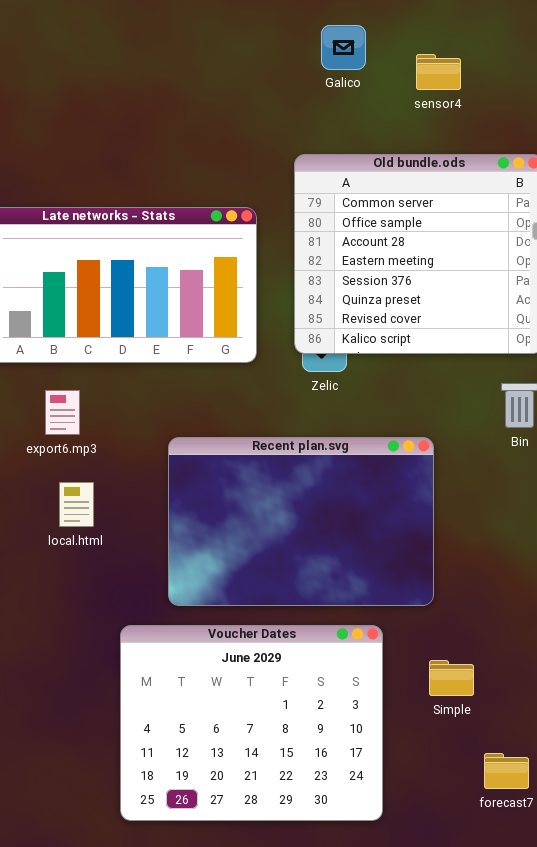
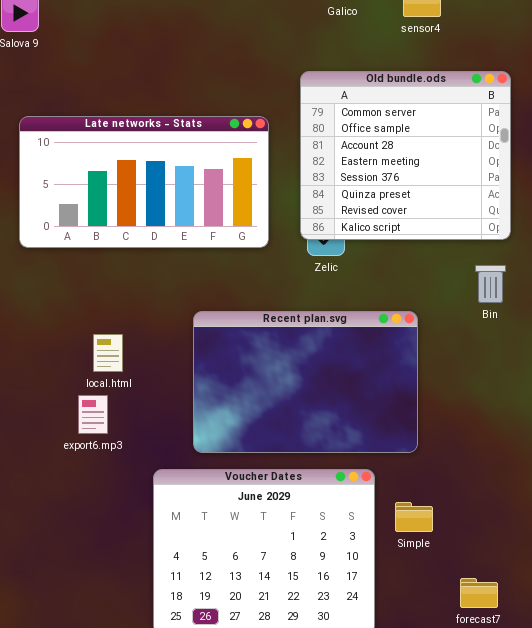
export6.mp3: [45,390,80,435] -> [78,395,108,434], moved
local.html: [59,482,94,527] -> [93,334,123,372], moved
Simple: [429,660,474,696] -> [395,502,433,532], moved

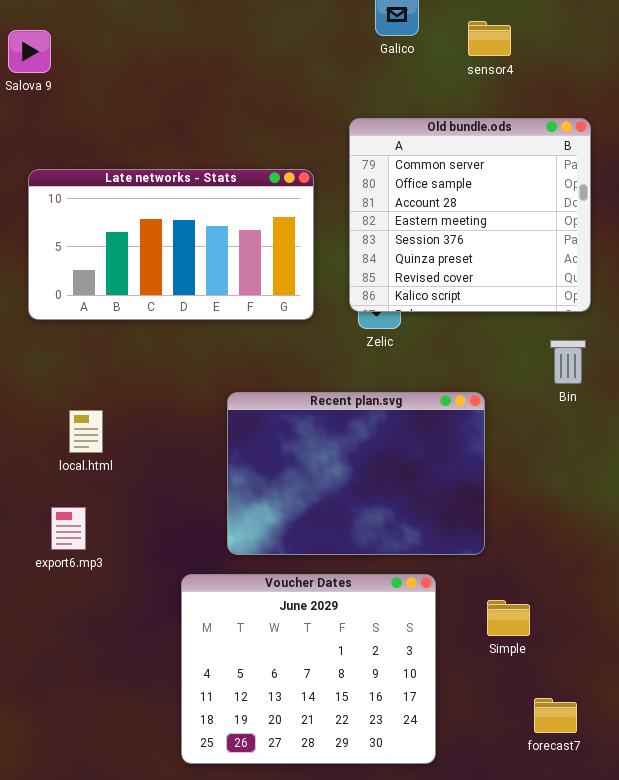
local.html: [93,334,123,372] -> [69,410,103,453], moved
export6.mp3: [78,395,108,434] -> [51,507,86,550], moved
Simple: [395,502,433,532] -> [487,600,530,636], moved

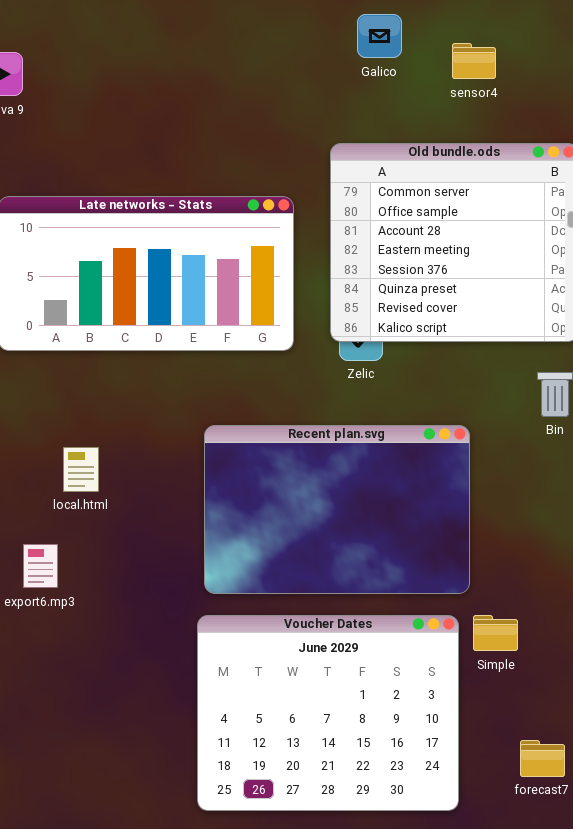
local.html: [69,410,103,453] -> [63,447,99,492], moved
Voucher Dates: [181,574,436,764] -> [197,615,459,811], moved
Simple: [487,600,530,636] -> [473,615,518,651], moved

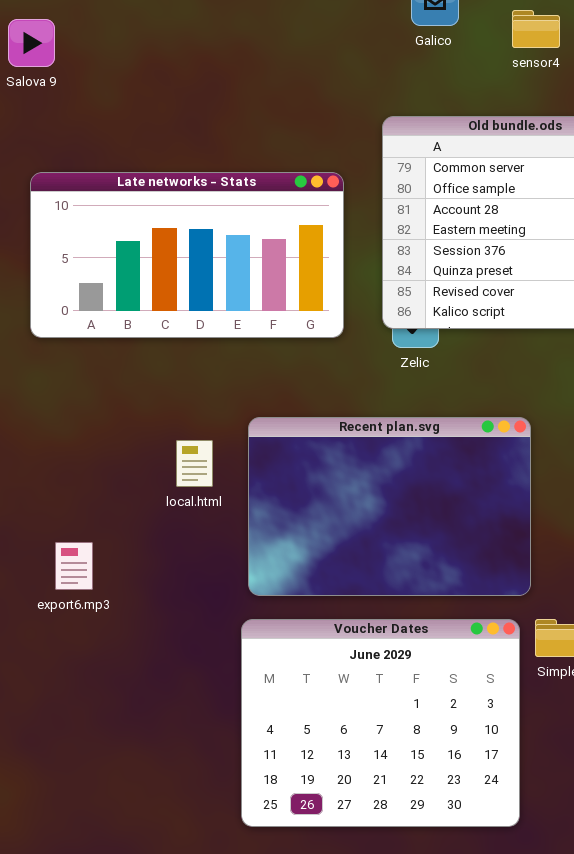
local.html: [63,447,99,492] -> [176,440,213,487], moved

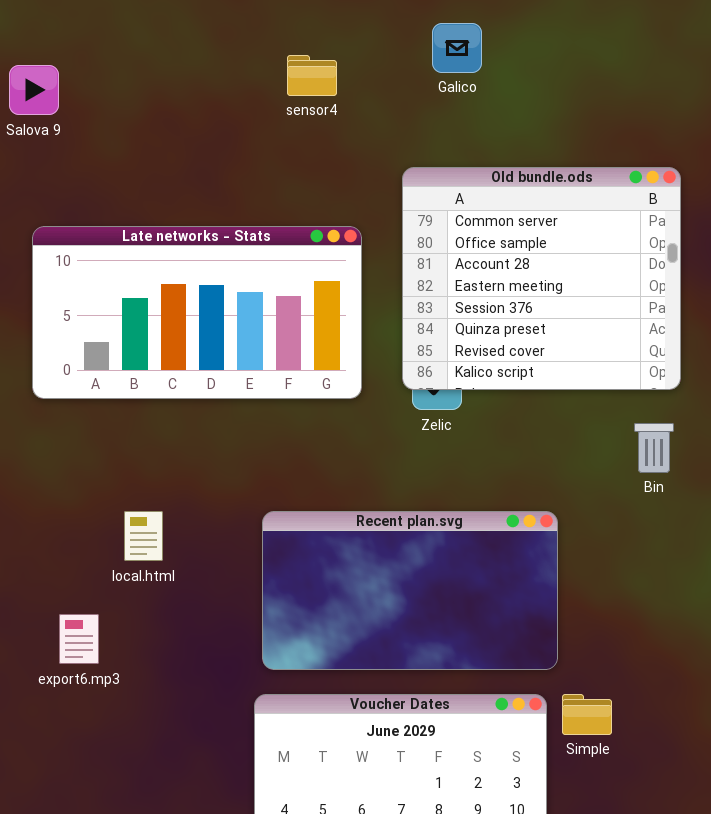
sensor4: [512,10,560,48] -> [287,55,337,96], moved
Recent plan.svg: [248,417,531,596] -> [262,511,558,670], resized
local.html: [176,440,213,487] -> [124,511,163,561], moved

